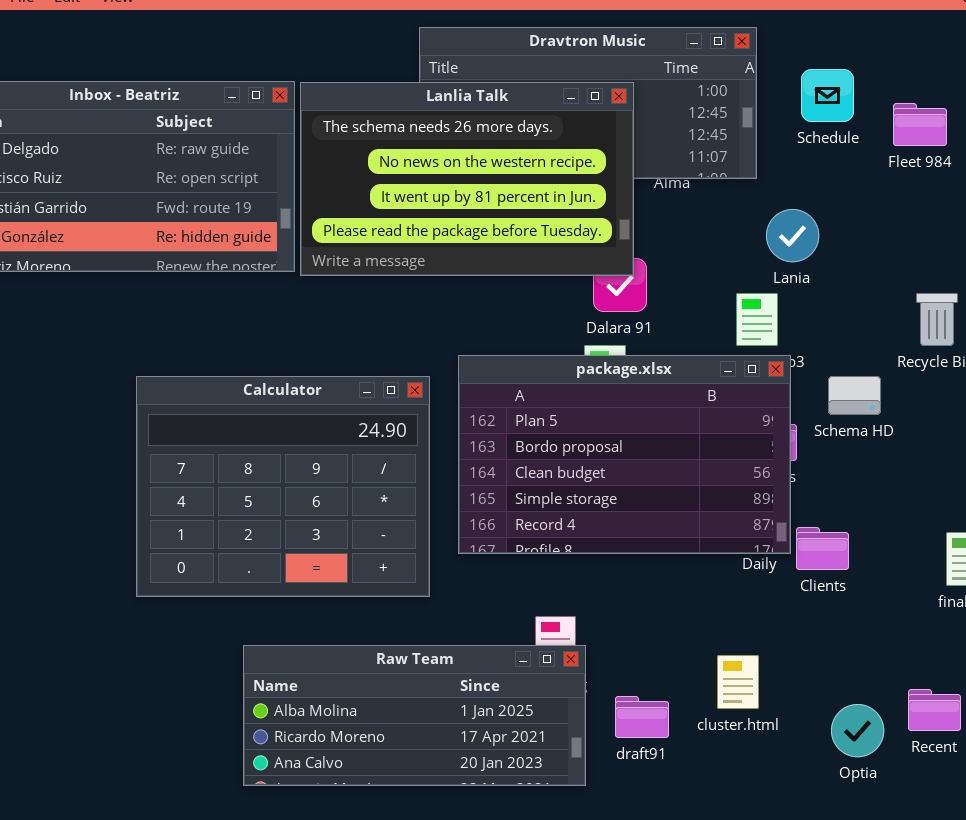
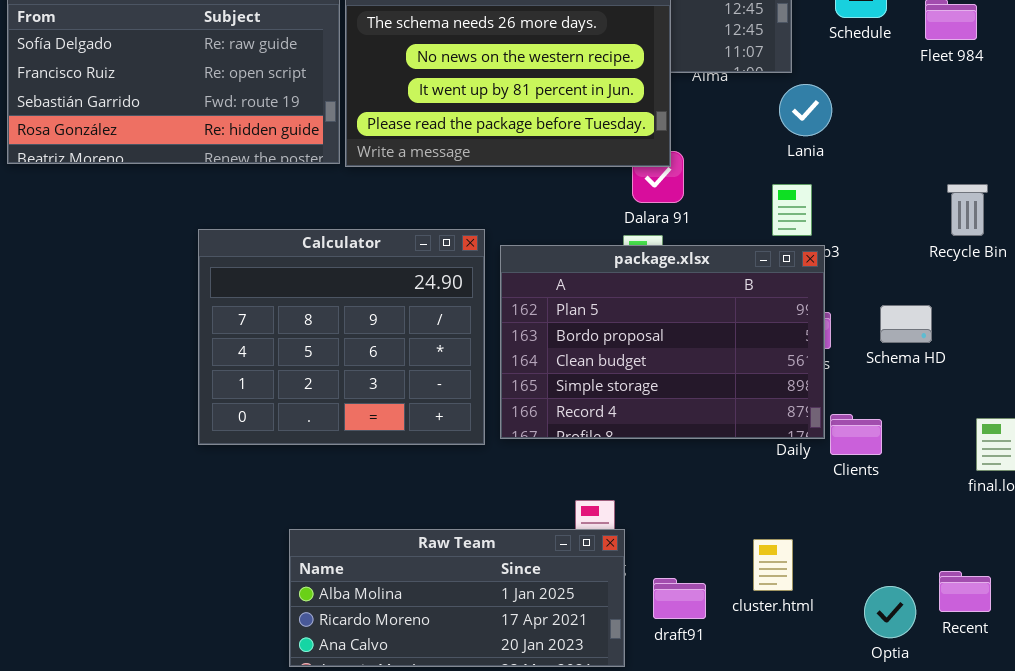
Lania: [766,209,819,262] -> [779,84,832,136], moved
Calculator: [136,376,430,597] -> [198,229,485,445], moved
Schema HD: [828,376,881,415] -> [880,305,932,343], moved

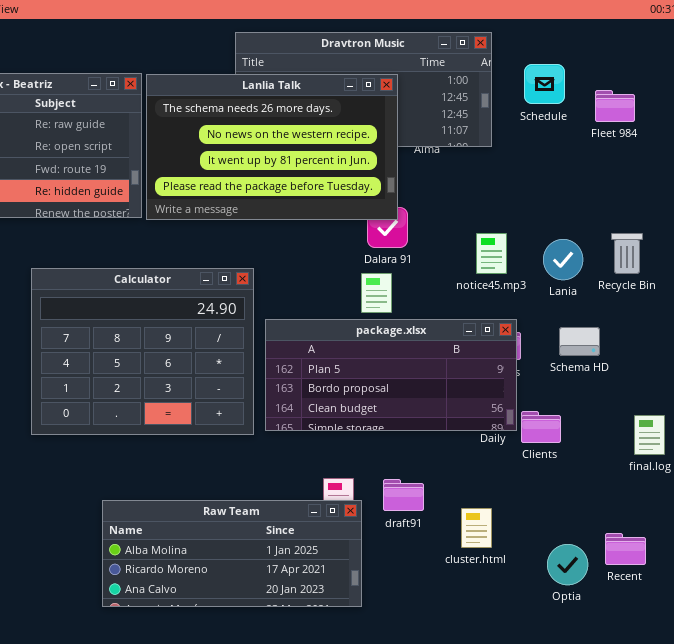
Lania: [779,84,832,136] -> [543,239,583,280], moved
package.xlsx: [500,245,825,439] -> [265,319,517,431], resized
draft91: [653,578,706,619] -> [383,479,424,511], moved

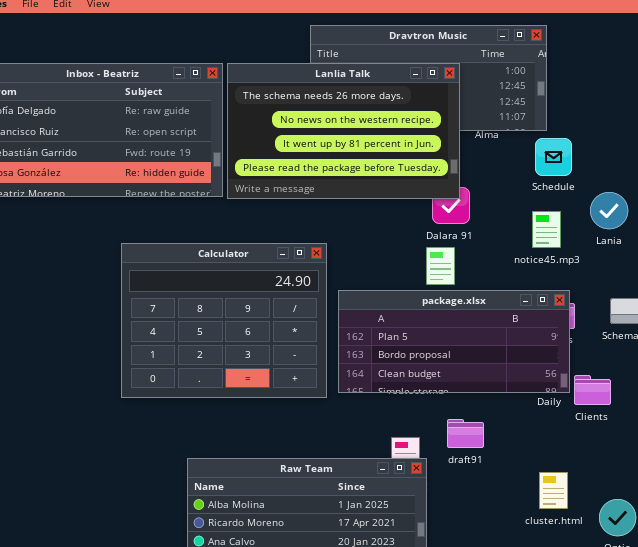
Schedule: [524,64,565,104] -> [535,138,572,176], moved
Lania: [543,239,583,280] -> [590,192,628,229], moved
draft91: [383,479,424,511] -> [447,419,484,448], moved
cluster.html: [461,508,492,548] -> [539,472,568,509], moved

